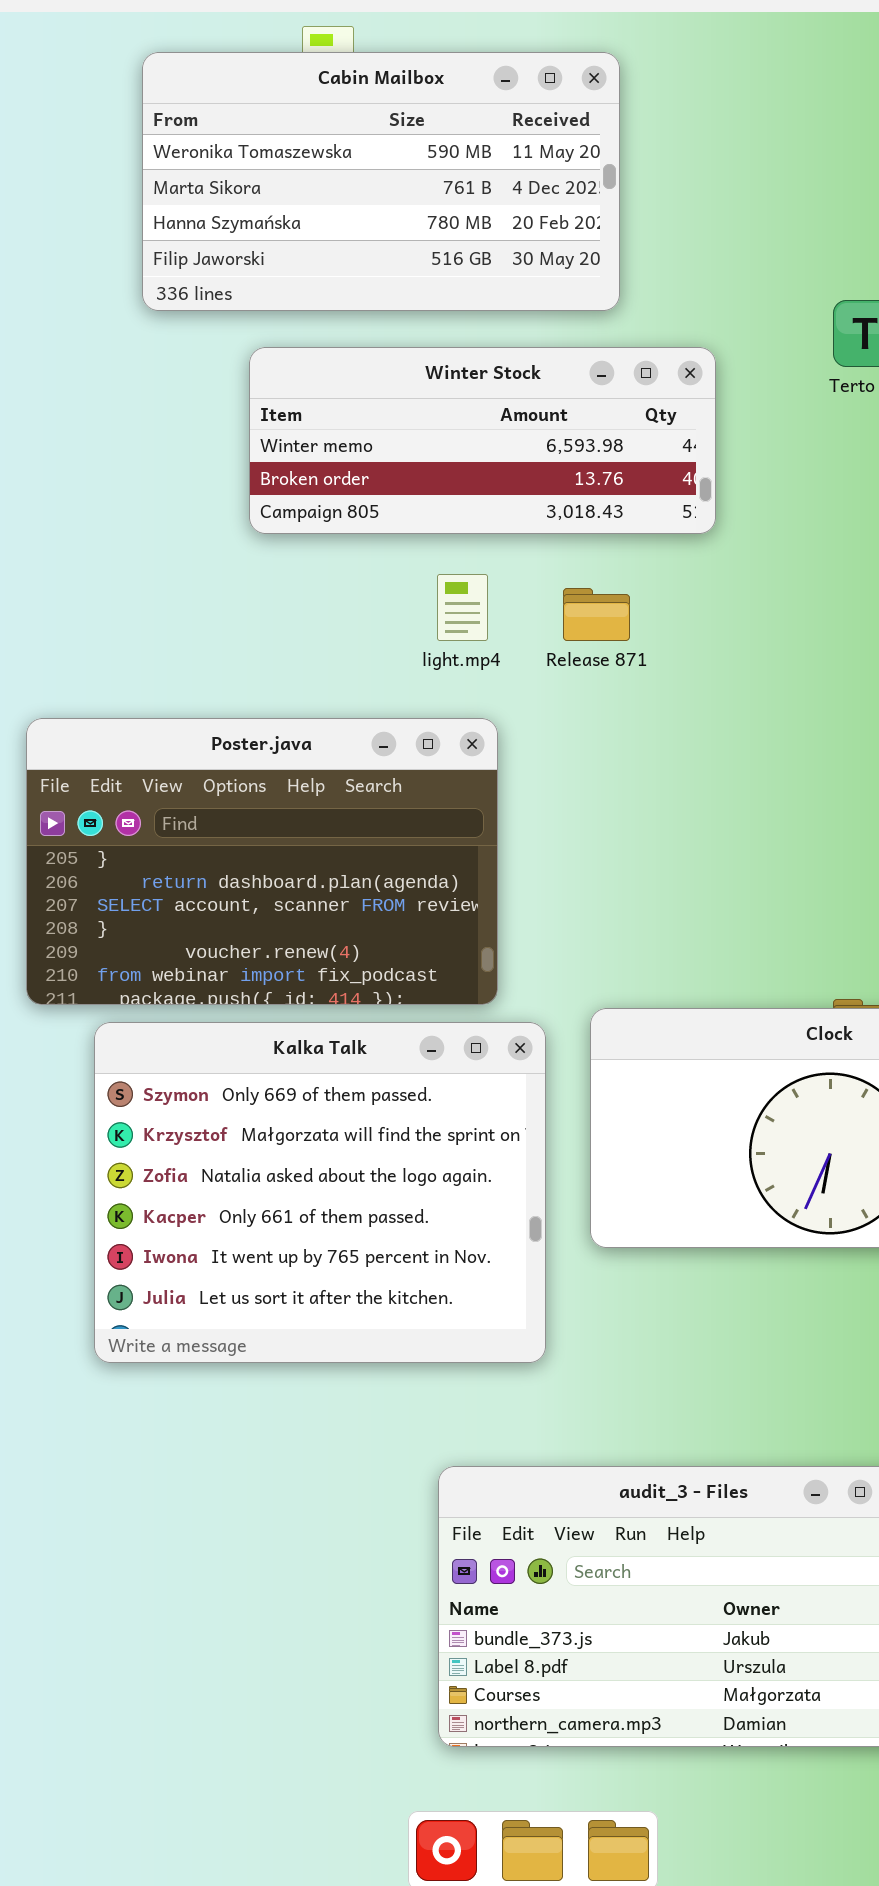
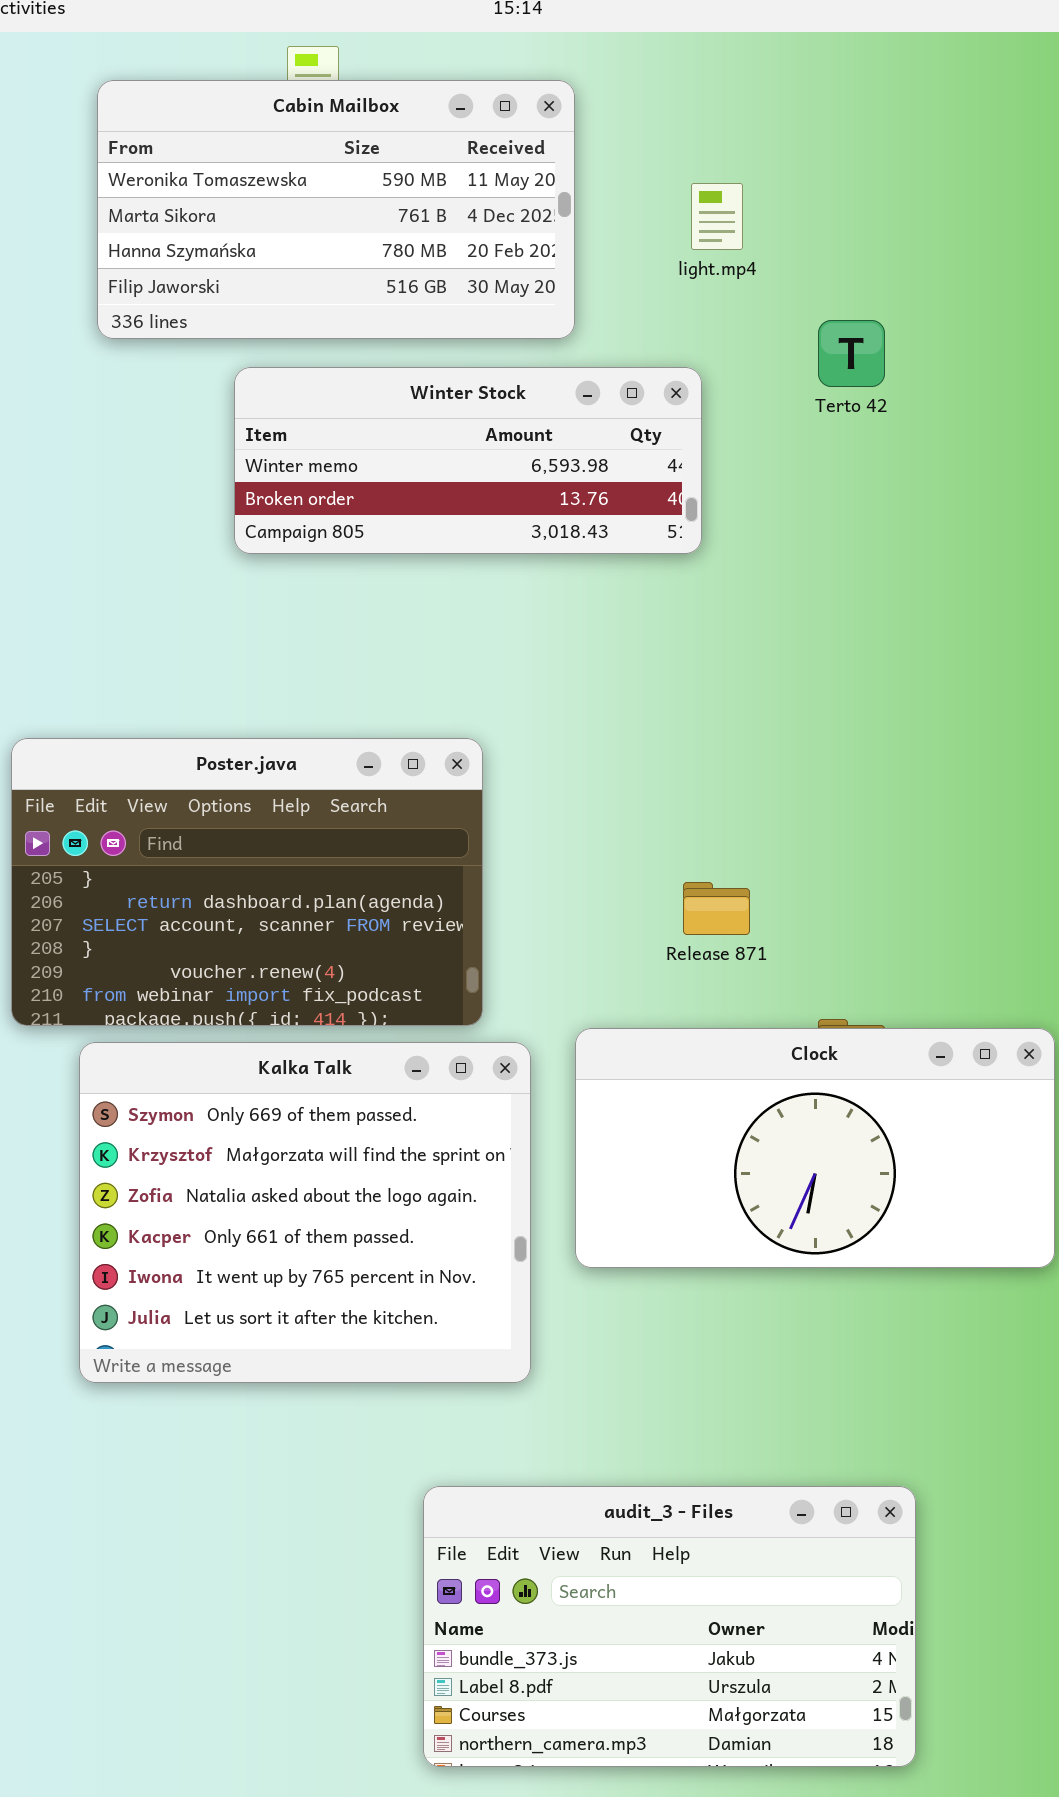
Cabin Mailbox: [142,52,620,311] -> [97,80,575,339], moved
light.mp4: [437,574,488,641] -> [691,183,743,250], moved
Release 871: [563,588,630,641] -> [683,882,750,935], moved

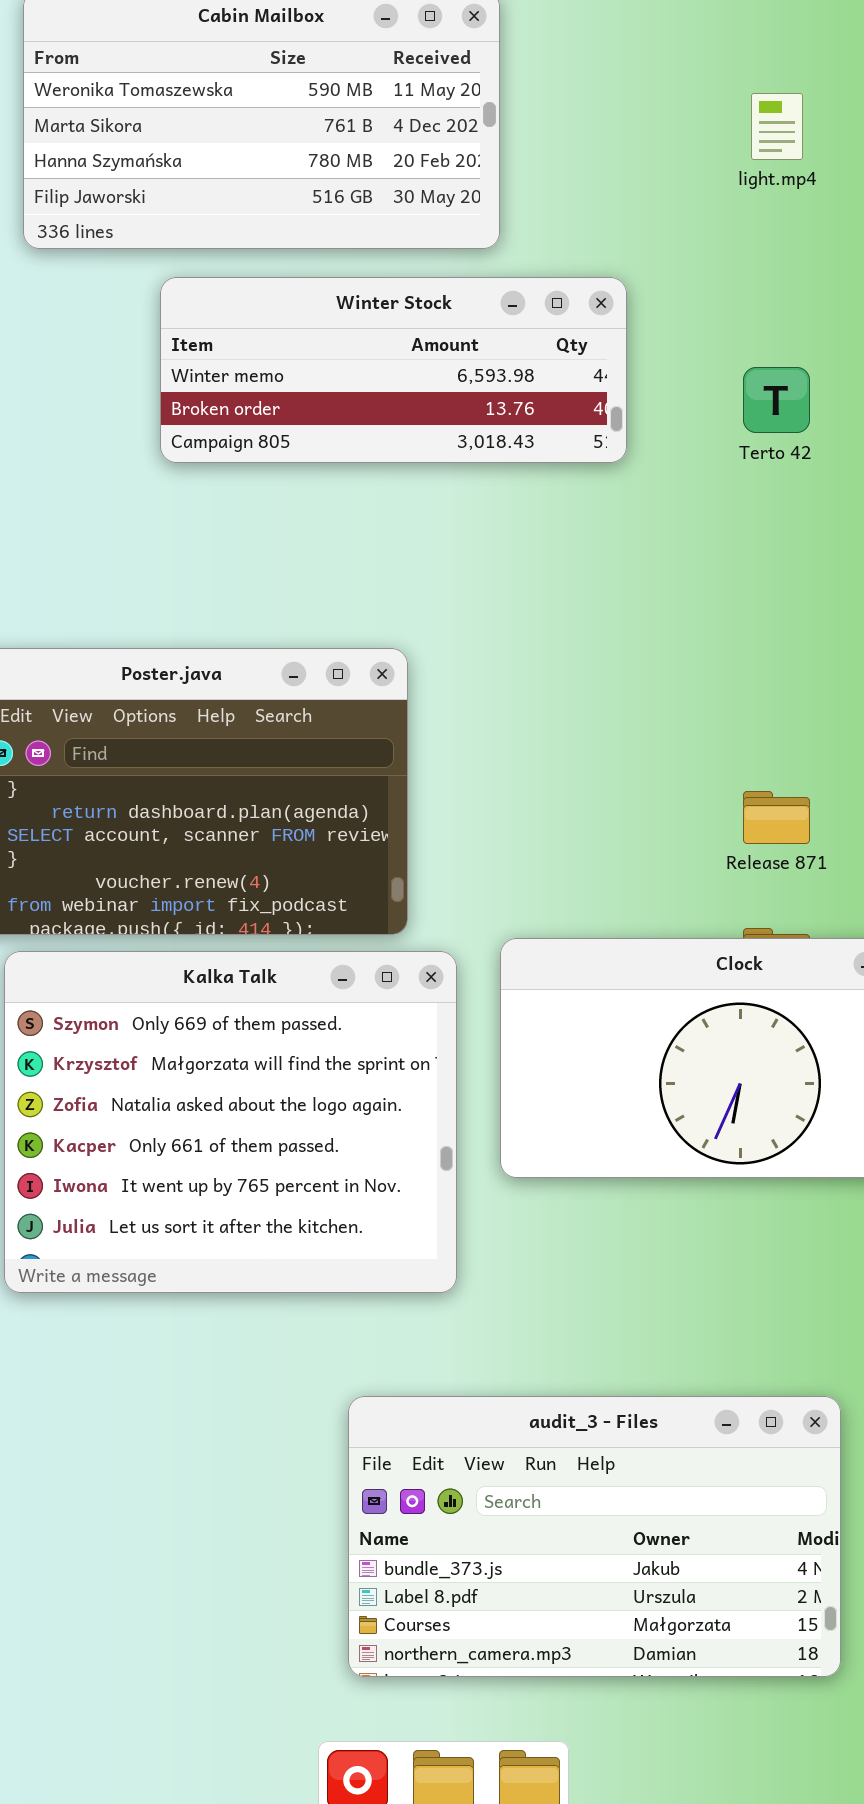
light.mp4: [691,183,743,250] -> [751,93,803,160], moved
Terto 42: [818,320,885,387] -> [743,367,810,433], moved
Release 871: [683,882,750,935] -> [743,791,810,844], moved

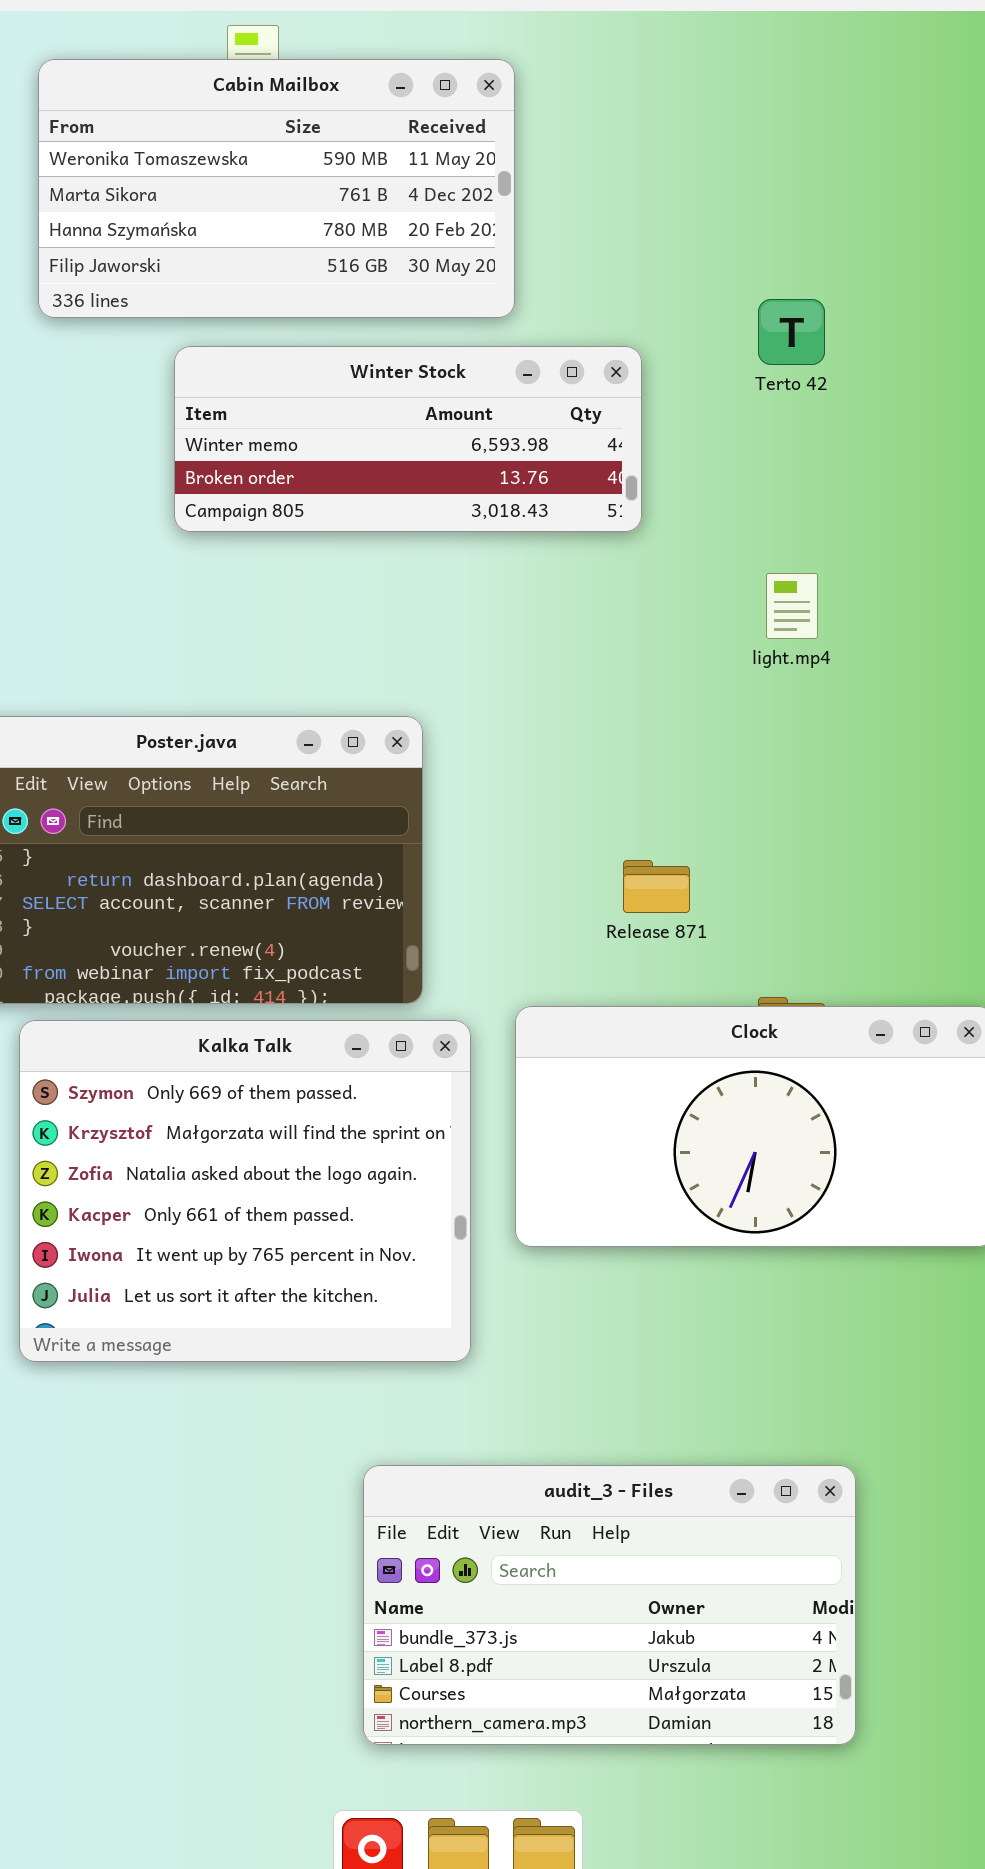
light.mp4: [751,93,803,160] -> [766,573,818,639], moved
Terto 42: [743,367,810,433] -> [758,299,825,365], moved
Release 871: [743,791,810,844] -> [623,860,690,913], moved

